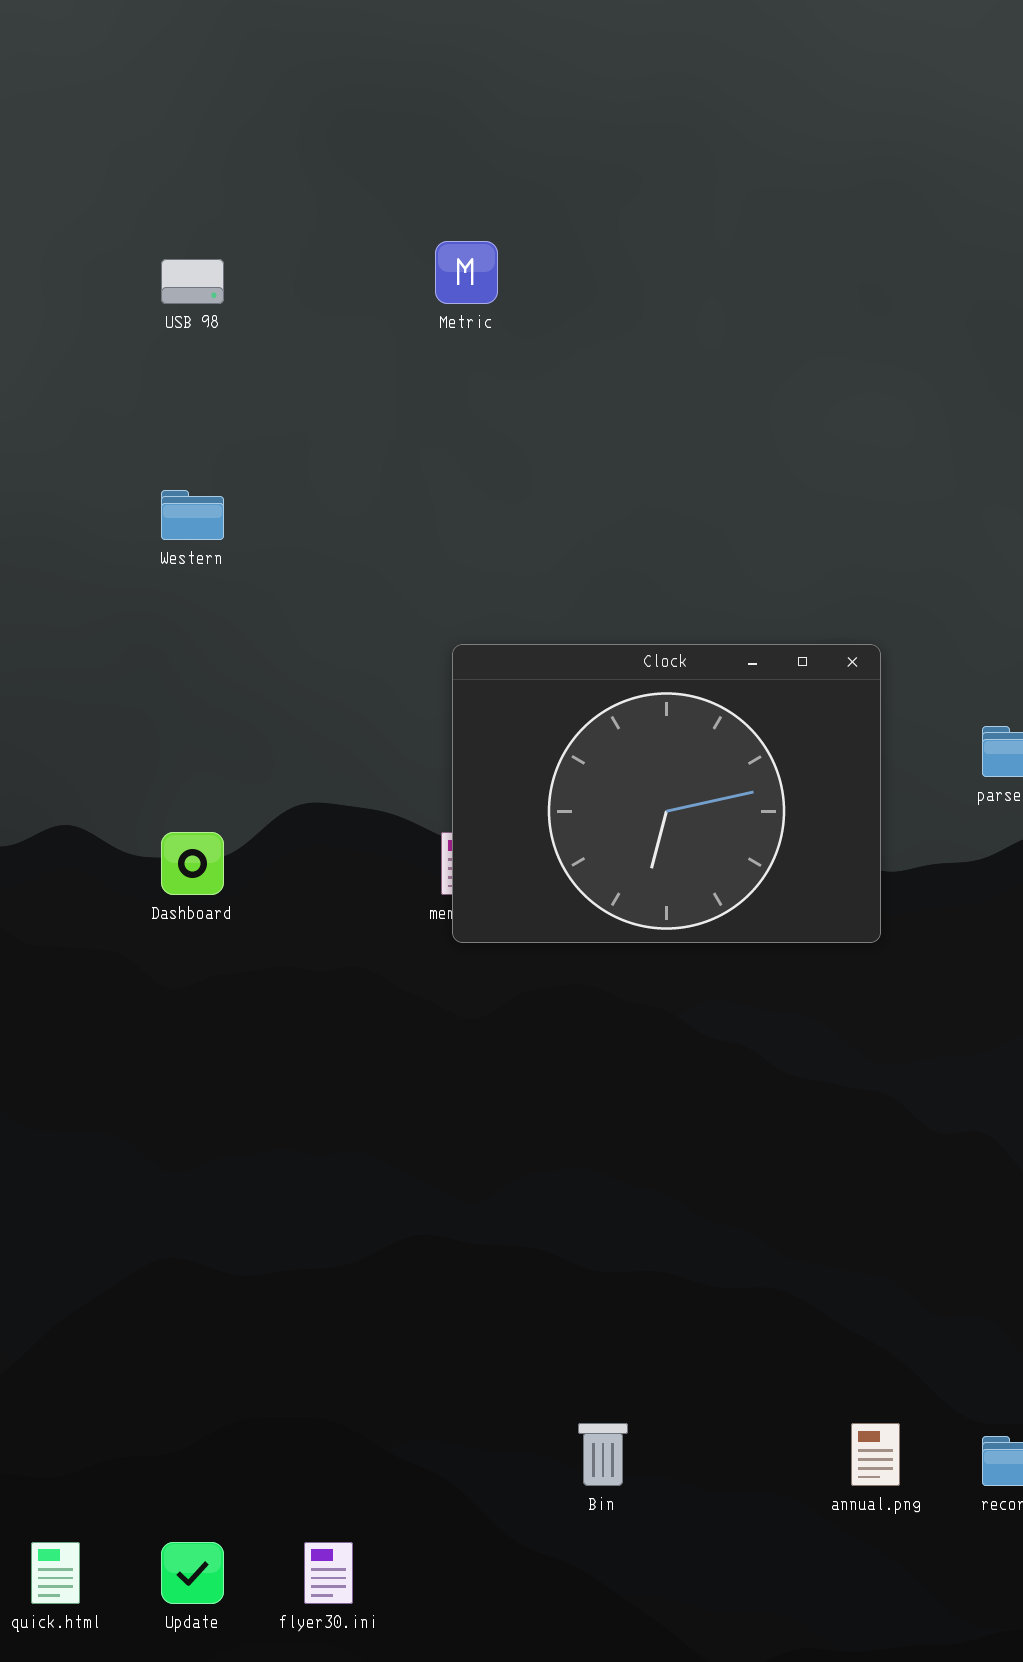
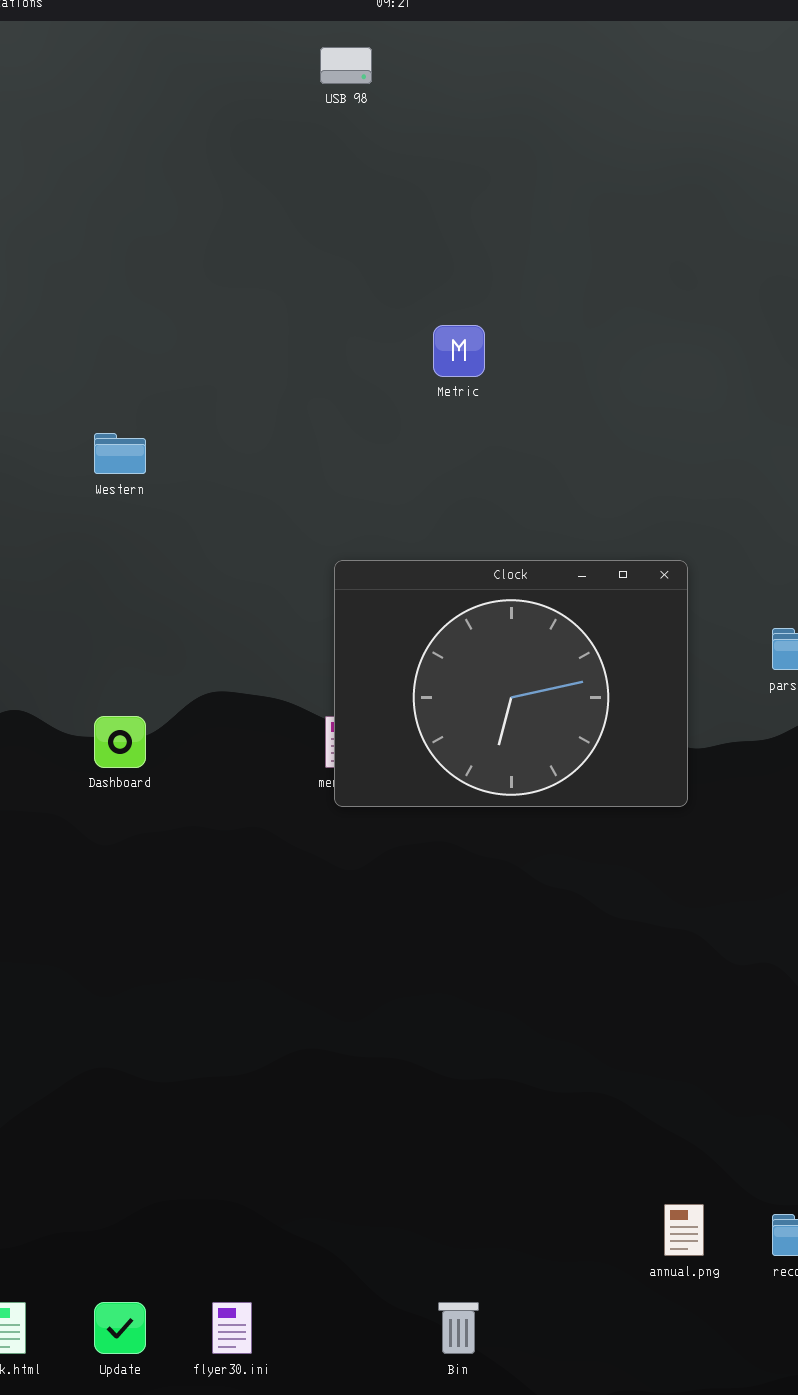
Metric: [435,241,498,304] -> [433,325,485,377], moved
USB 98: [161,259,224,304] -> [320,47,372,84], moved
Bin: [578,1423,628,1486] -> [438,1302,479,1354], moved

